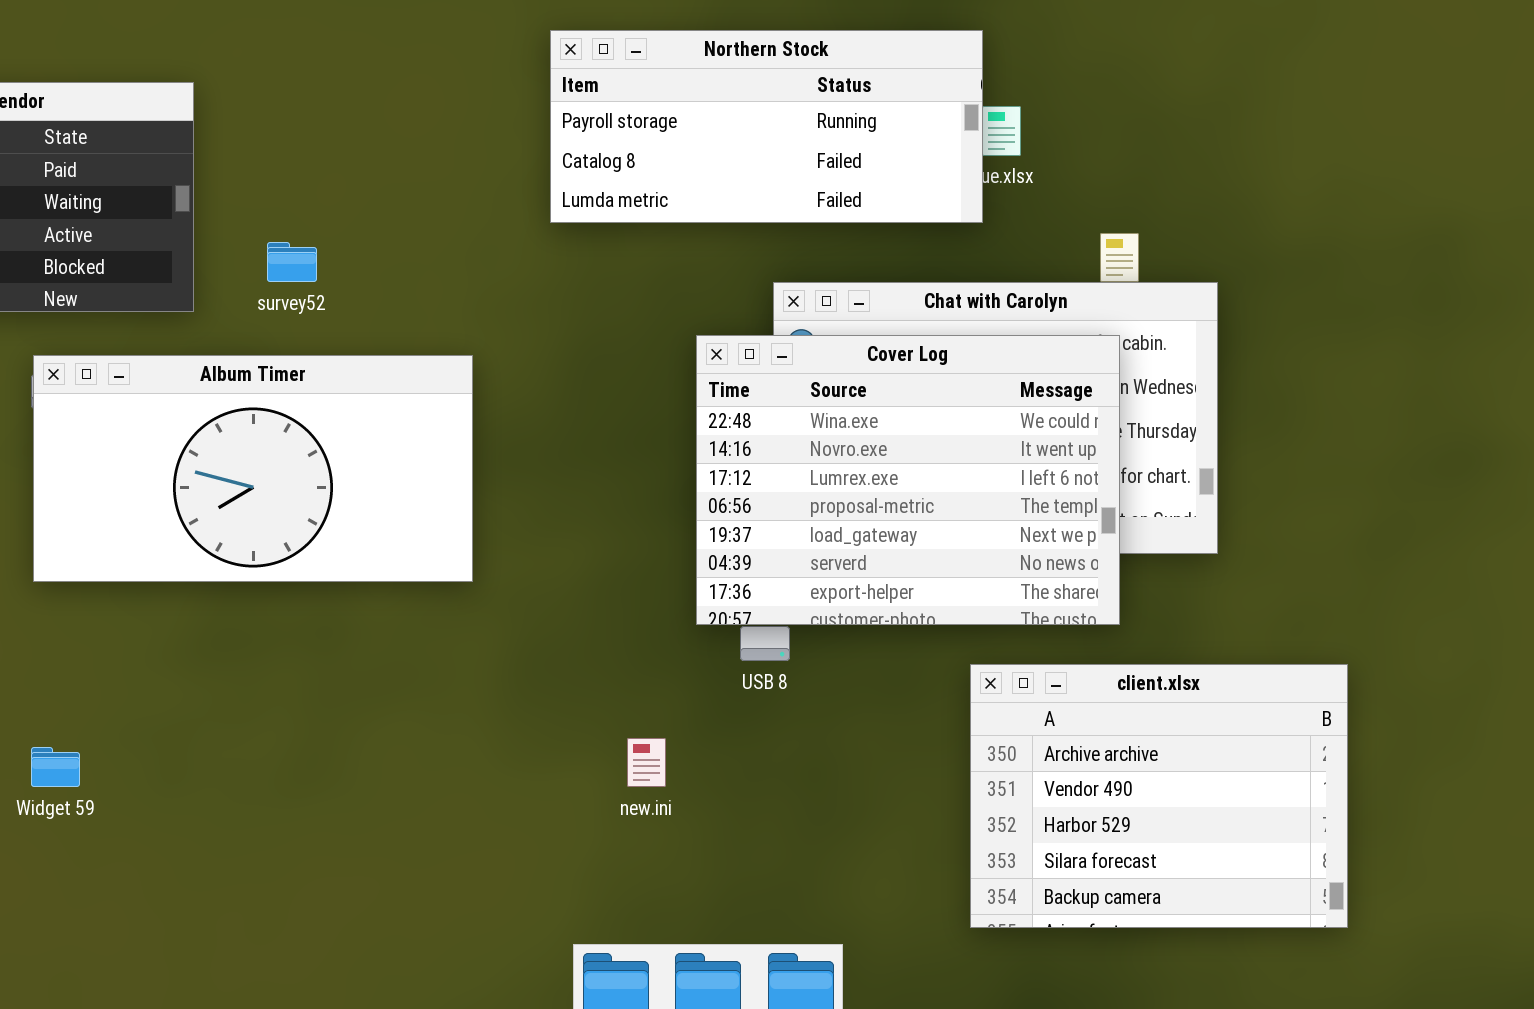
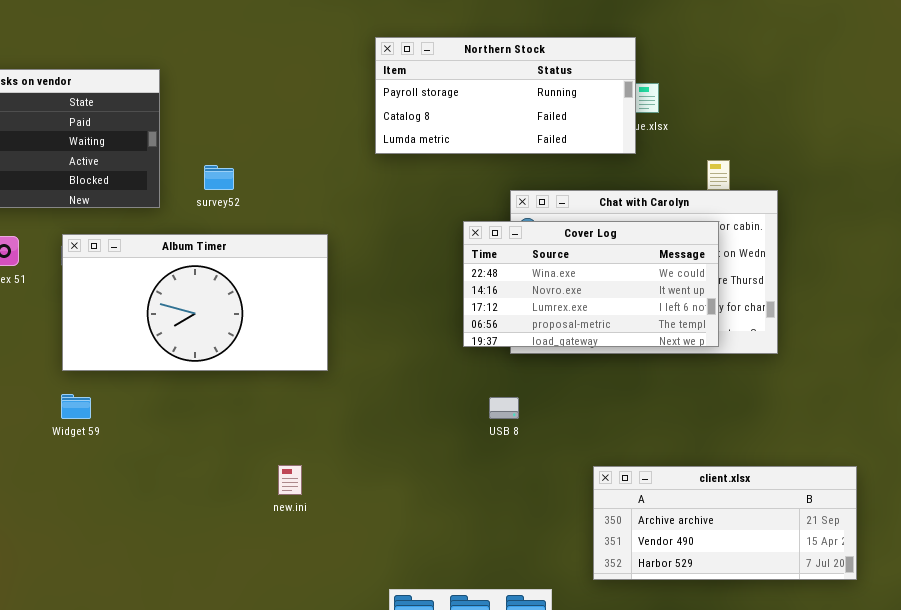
Cover Log: [696,335,1120,625] -> [463,221,719,347], resized
client.xlsx: [970,664,1348,928] -> [593,466,857,580], resized
new.ini: [627,738,666,787] -> [278,465,302,495], moved
Widget 59: [31,747,80,787] -> [61,394,91,419], moved

